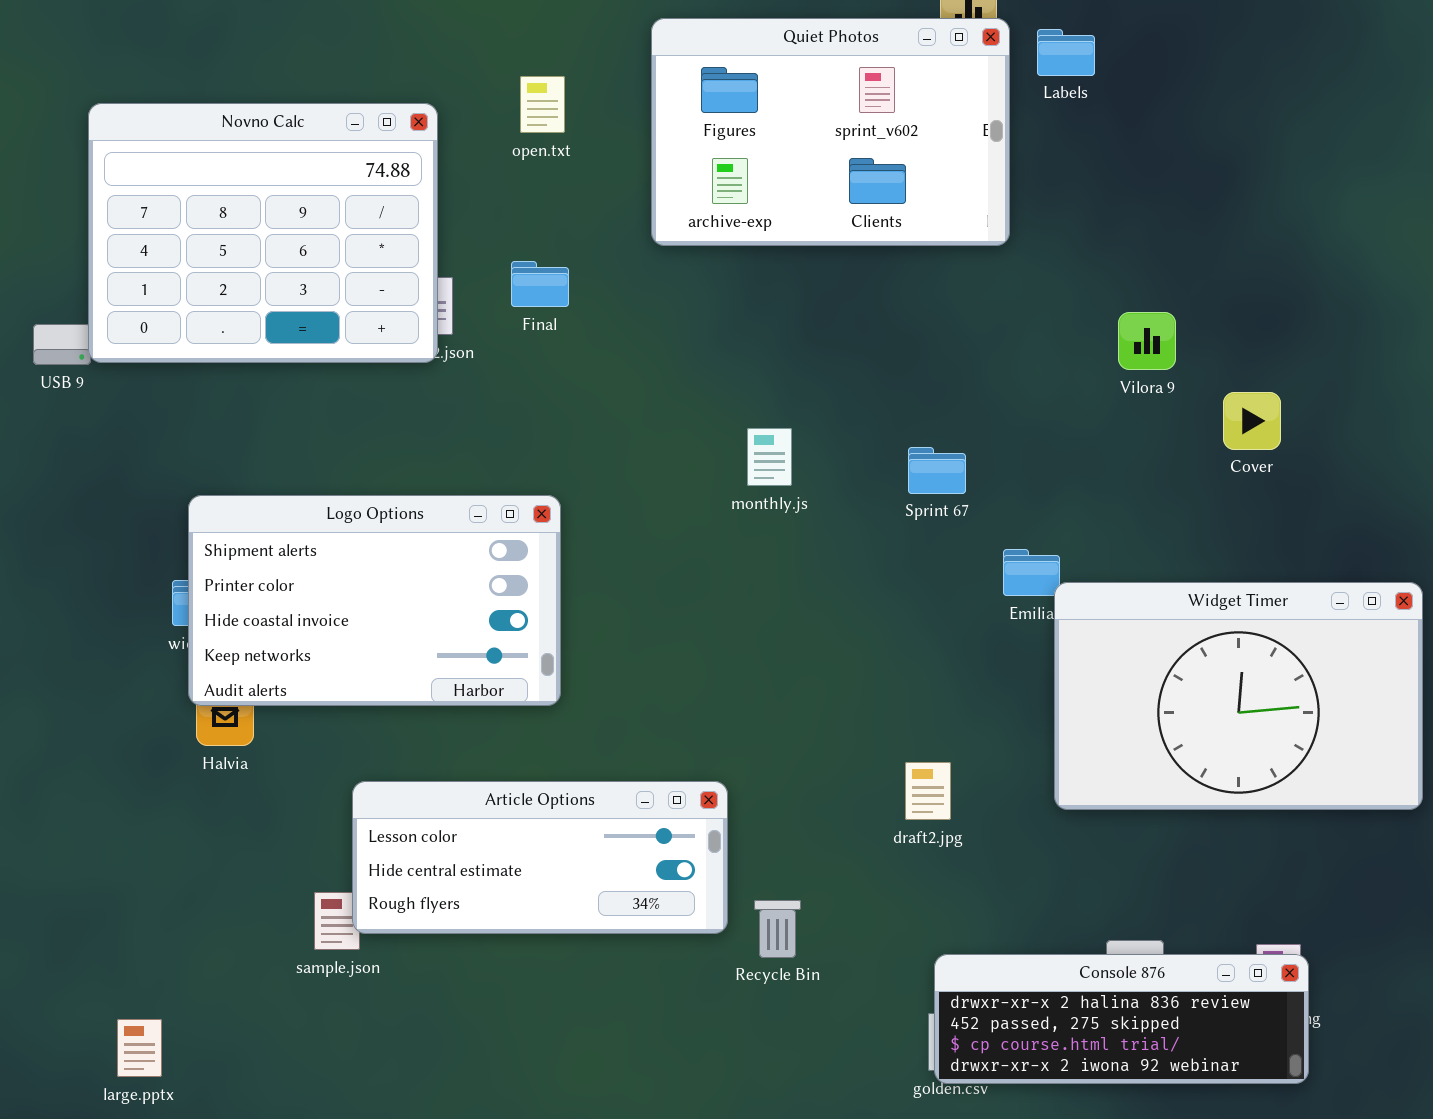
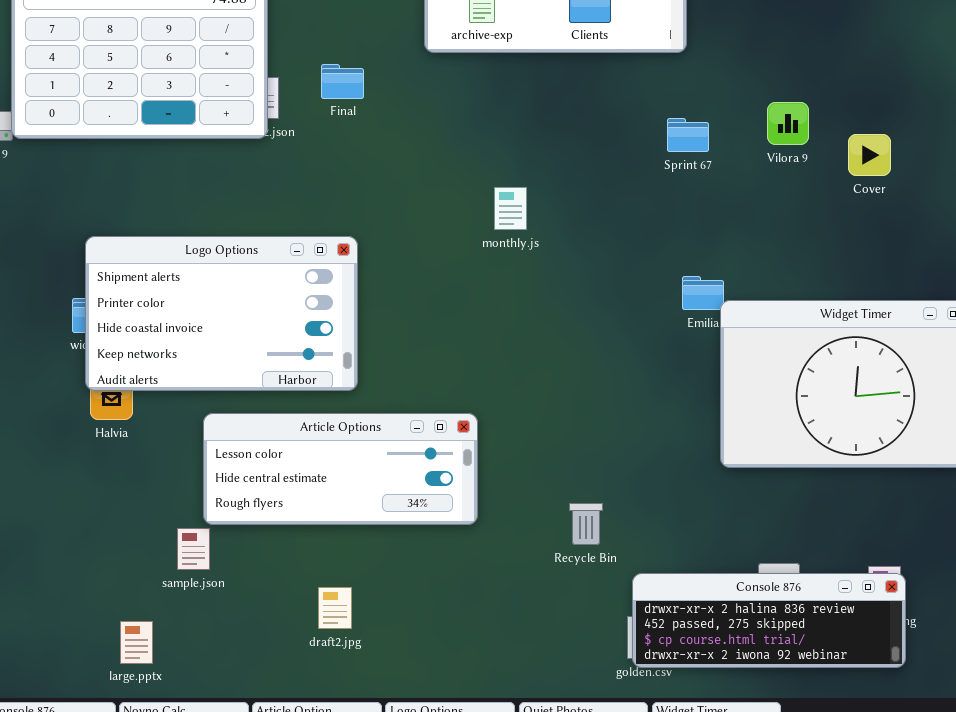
Cover: [1223,392,1281,450] -> [848,134,891,176], moved
Sprint 67: [908,447,966,494] -> [667,118,709,152], moved
draft2.jpg: [905,762,951,820] -> [318,587,352,629], moved
Article Options: [352,781,728,934] -> [203,413,478,525], moved
Recycle Bin: [754,900,801,958] -> [569,503,603,545], moved
large.pptx: [117,1019,162,1077] -> [120,621,153,664], moved

